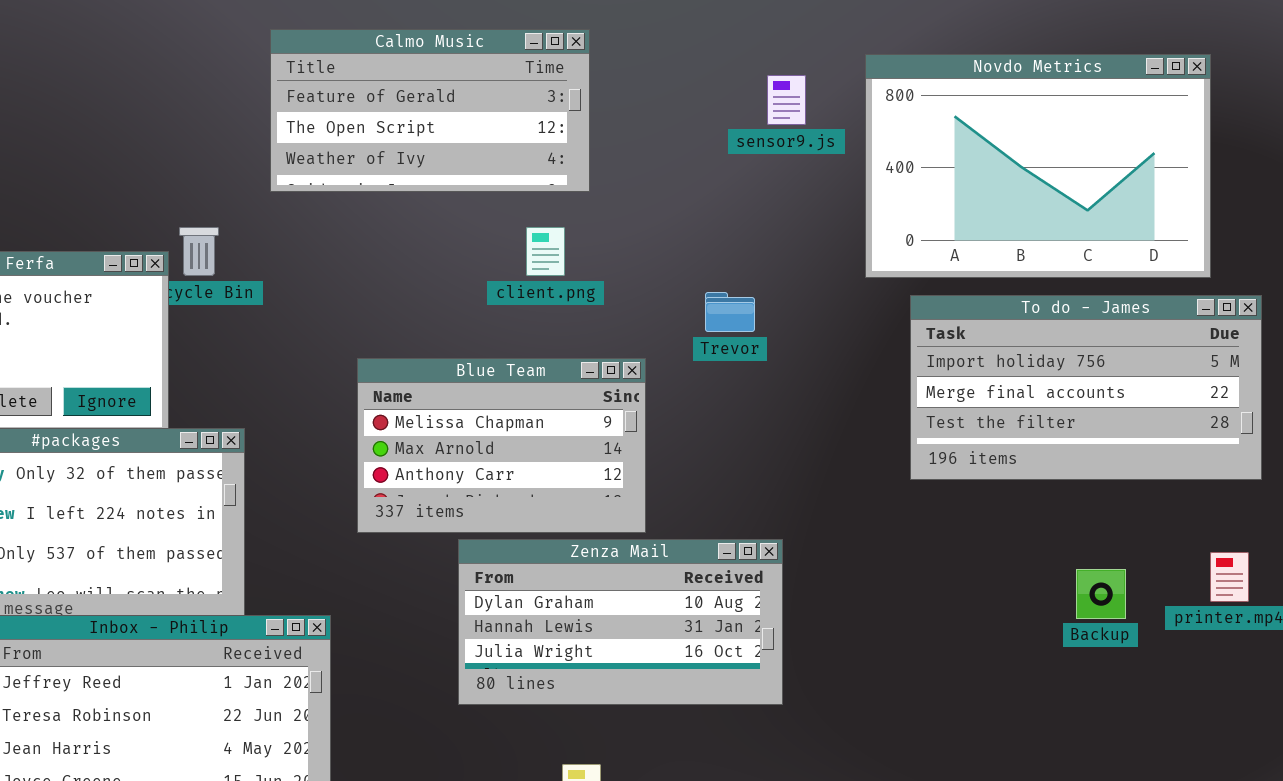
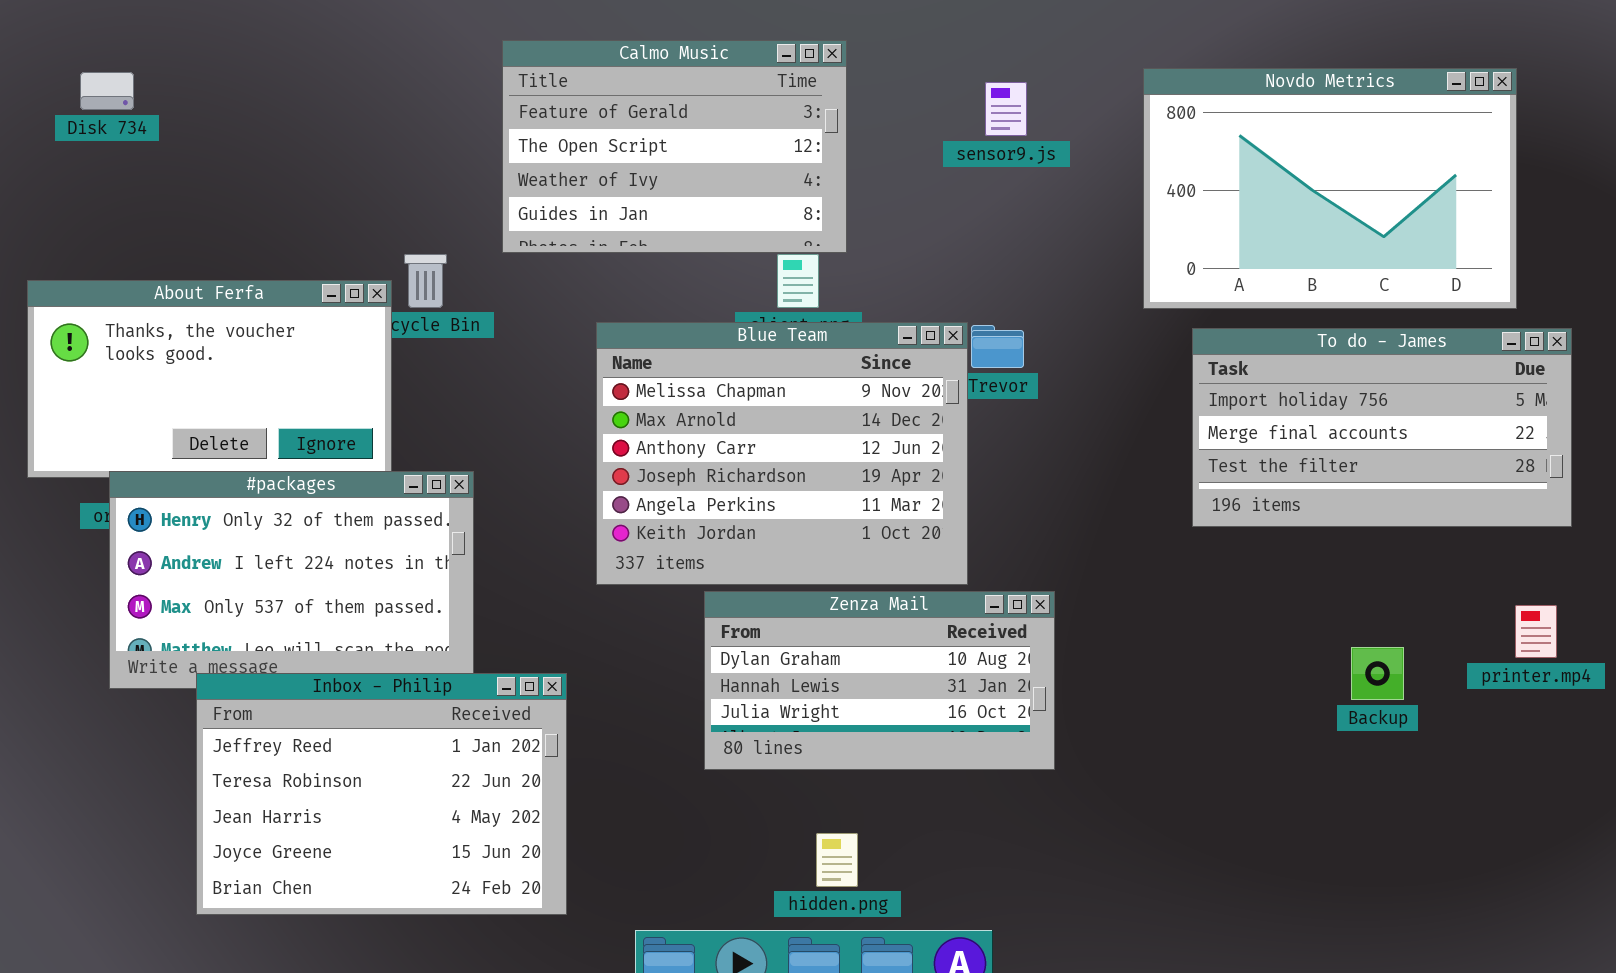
Calmo Music: [270,29,590,192] -> [502,40,847,253], resized
sensor9.js: [767,75,806,125] -> [985,82,1027,136], moved
Blue Team: [357,358,646,533] -> [596,322,968,585], resized
Backup: [1076,569,1126,619] -> [1351,647,1404,700], moved

